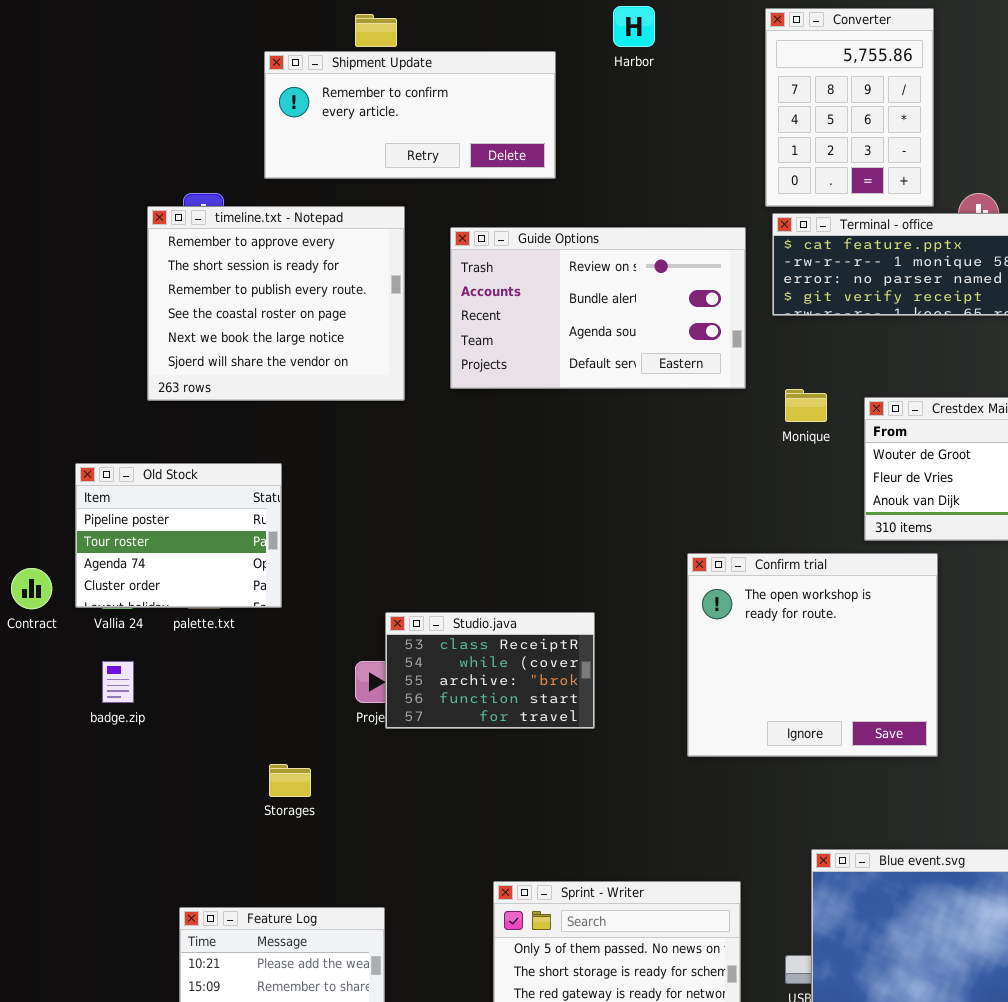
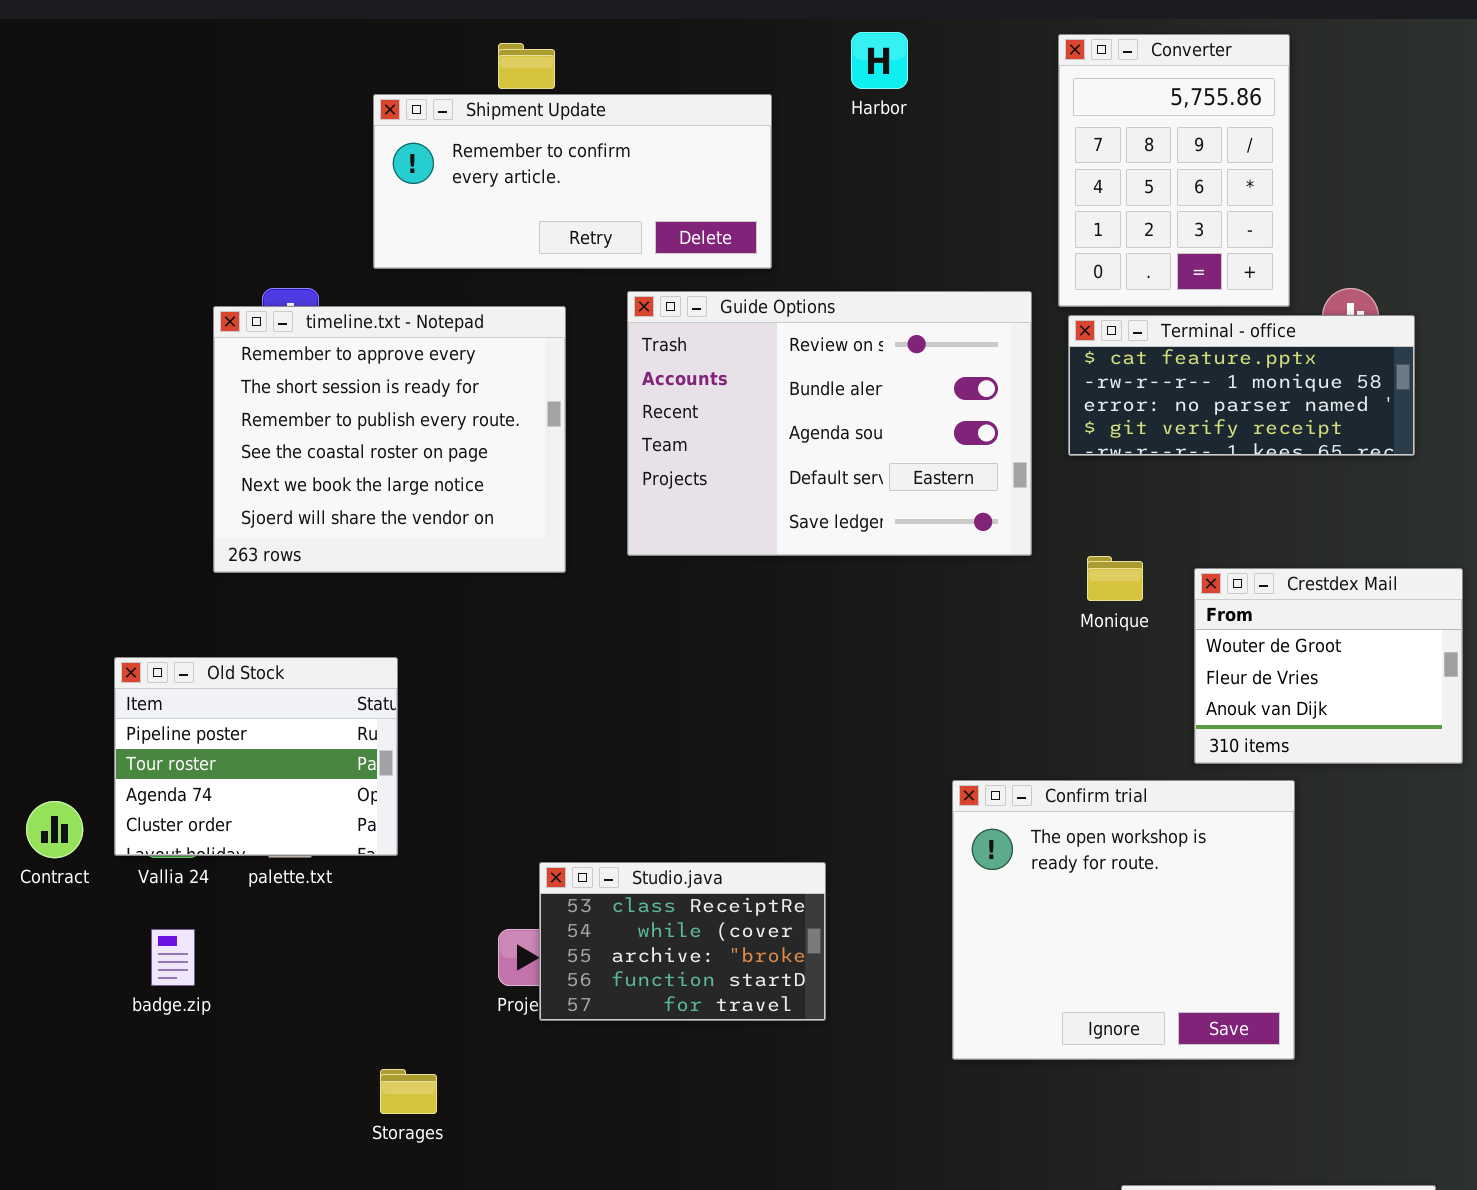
Guide Options: [450,227,746,389] -> [627,291,1032,556], resized

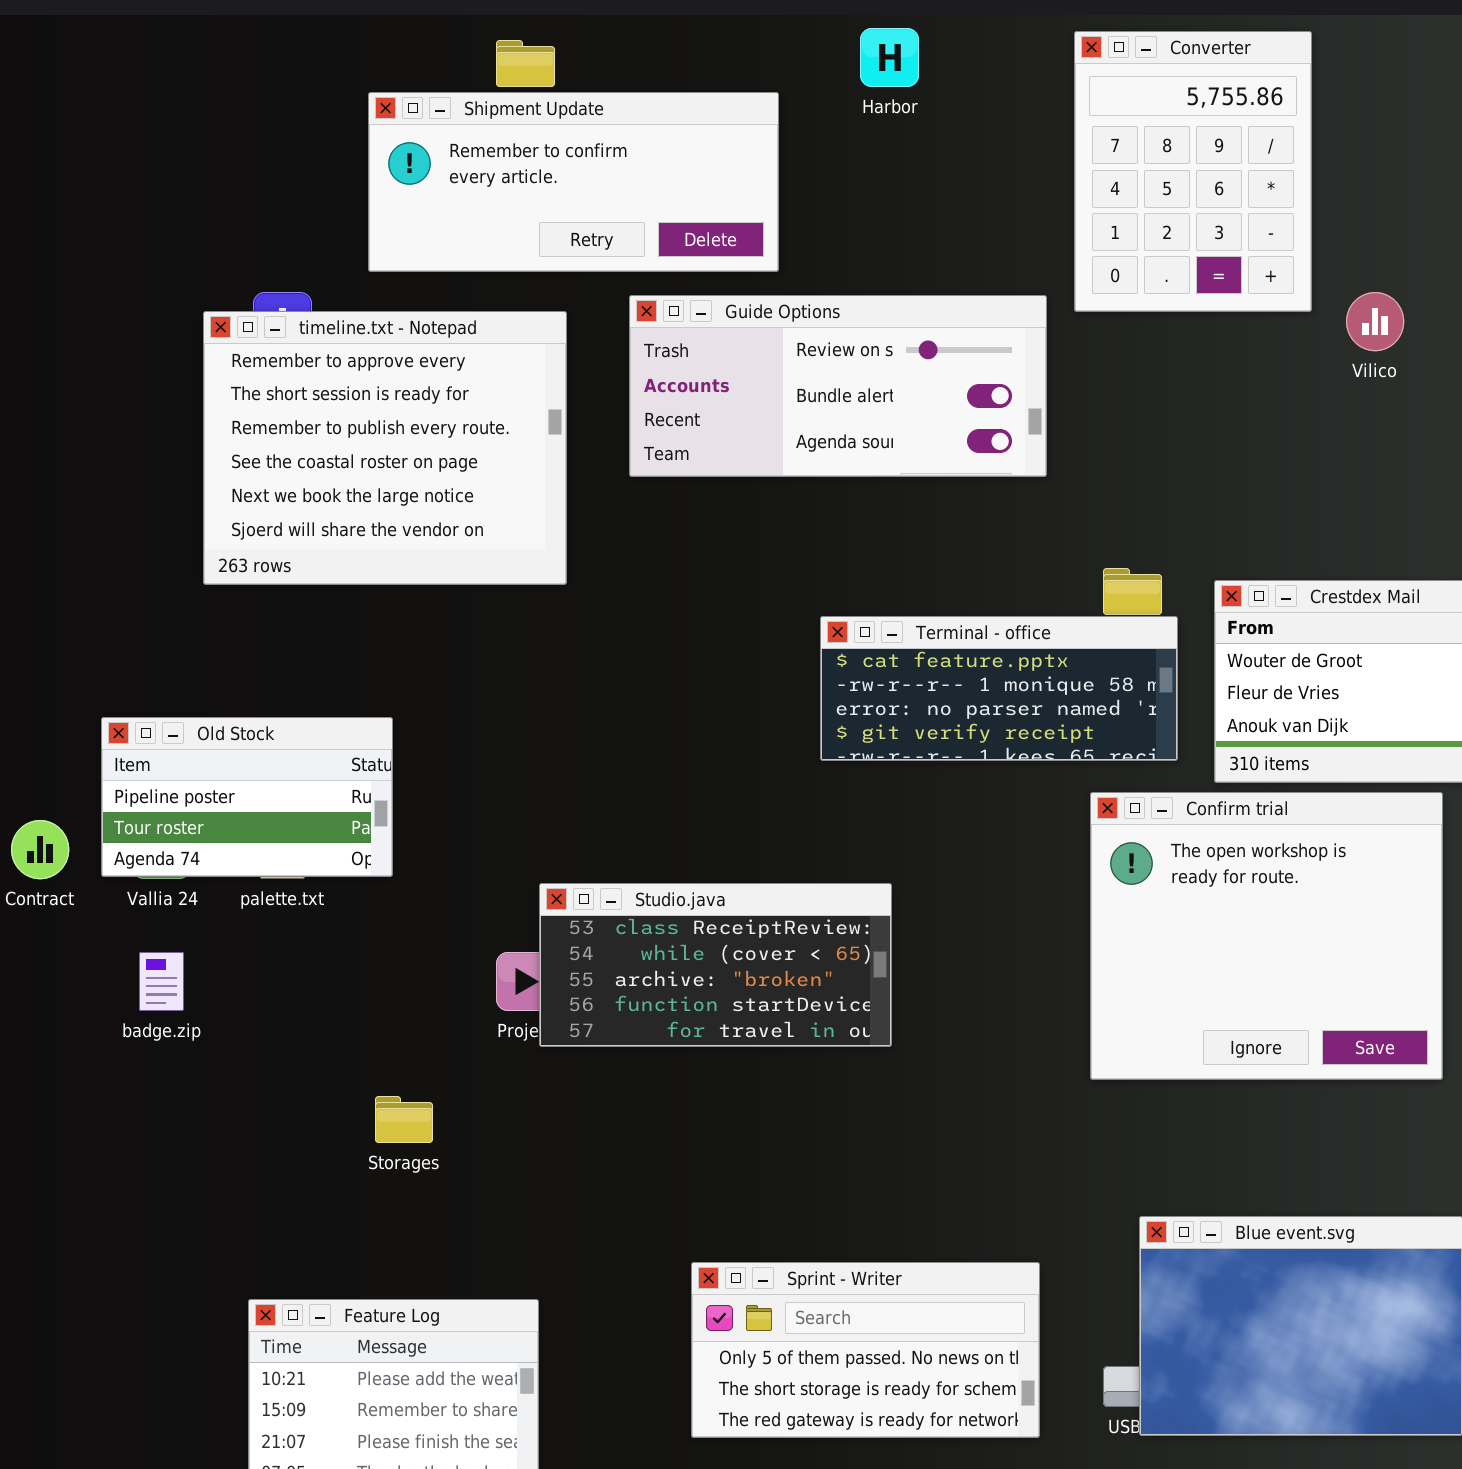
Guide Options: [627,291,1032,556] -> [629,295,1047,477], resized
Terminal - office: [1068,315,1415,456] -> [820,616,1178,761], moved
Old Stock: [114,657,398,856] -> [101,717,393,877], resized
Confirm trial: [952,780,1295,1060] -> [1090,792,1443,1080], moved
Studio.java: [539,862,826,1021] -> [539,883,892,1047], resized

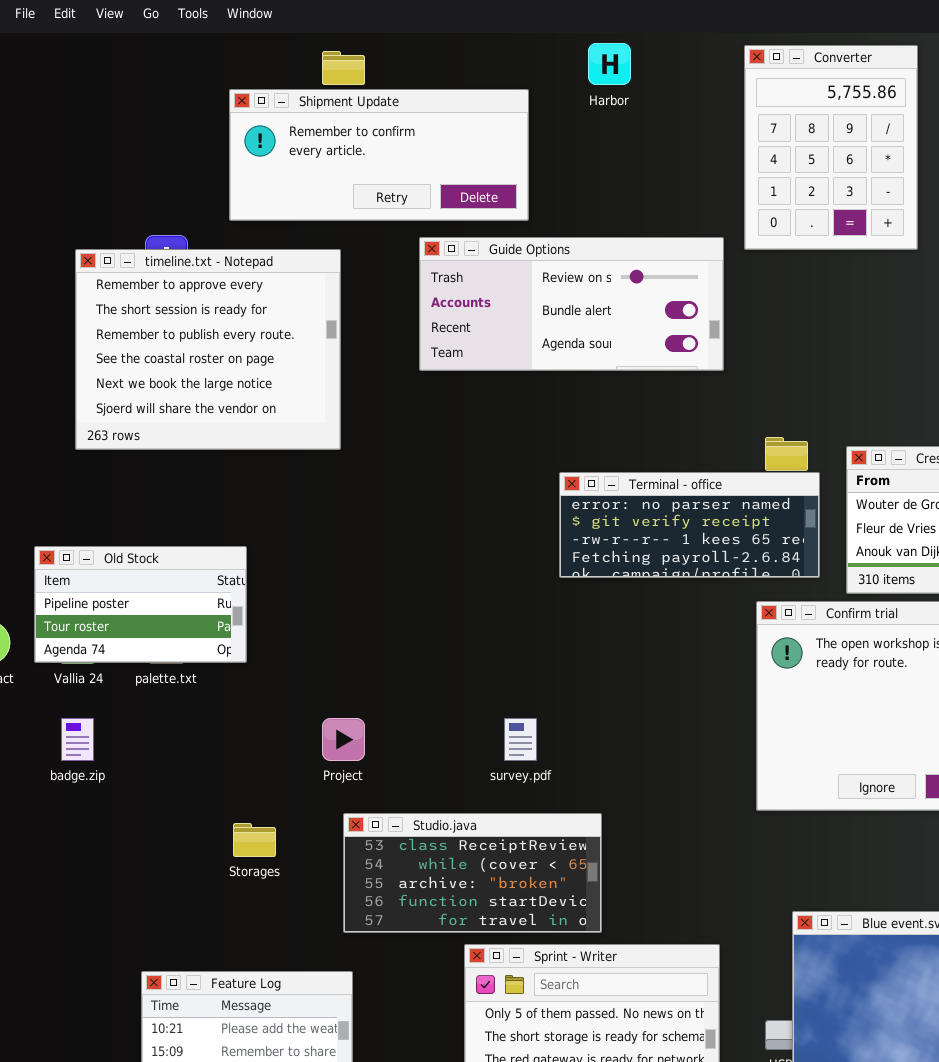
timeline.txt - Notepad: [203,311,567,585] -> [75,249,341,450], moved
Terminal - office: [820,616,1178,761] -> [559,472,820,578], scrolled down 2 rows
Studio.java: [539,883,892,1047] -> [343,813,602,933], moved

